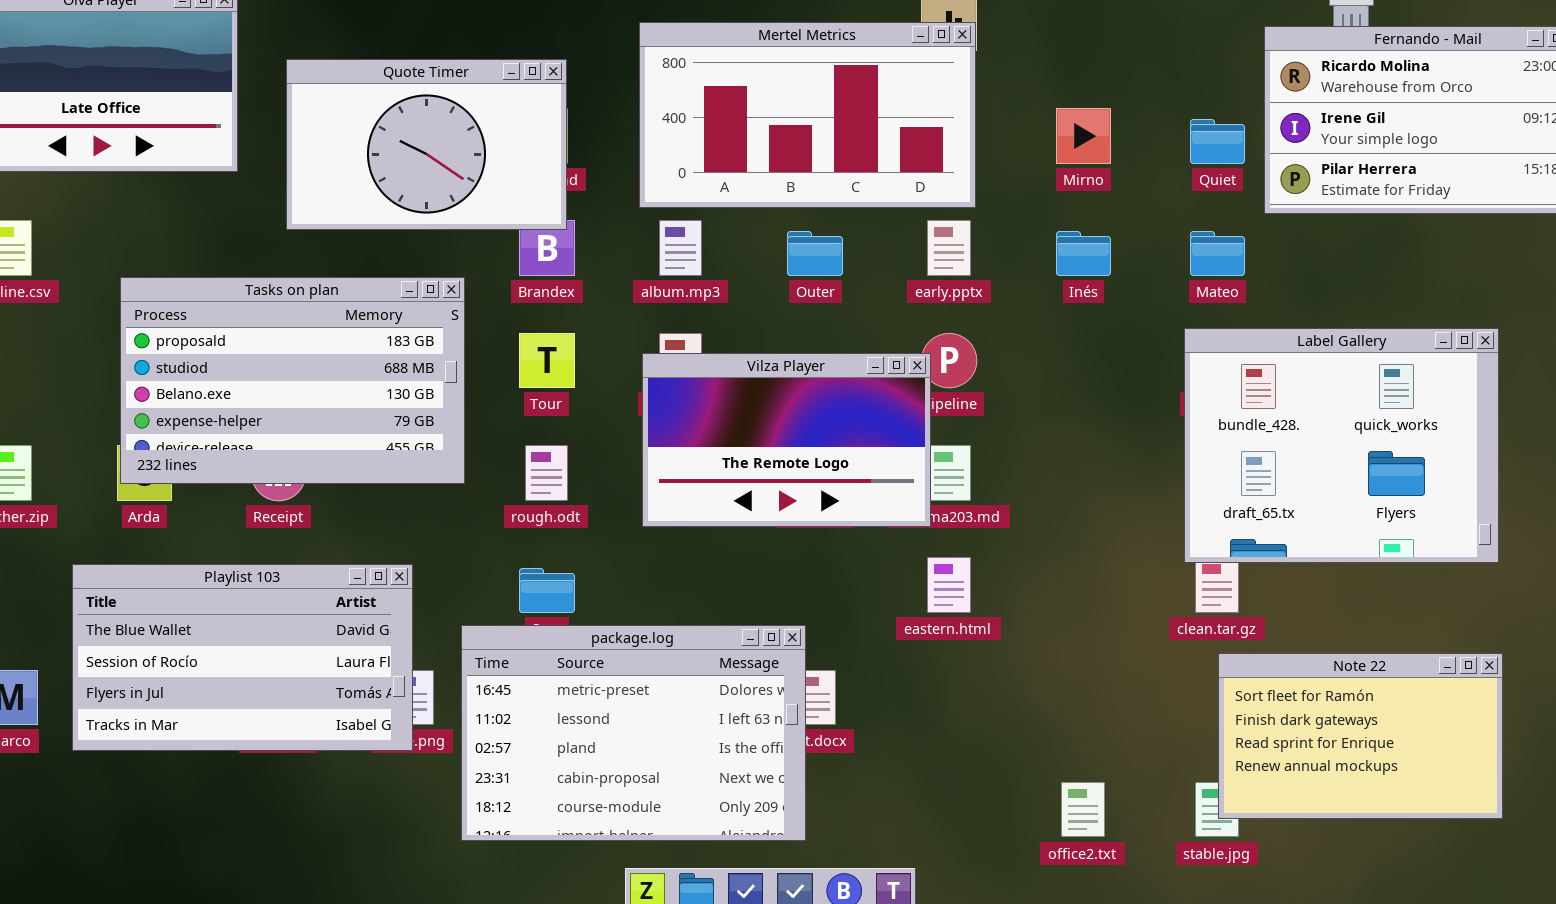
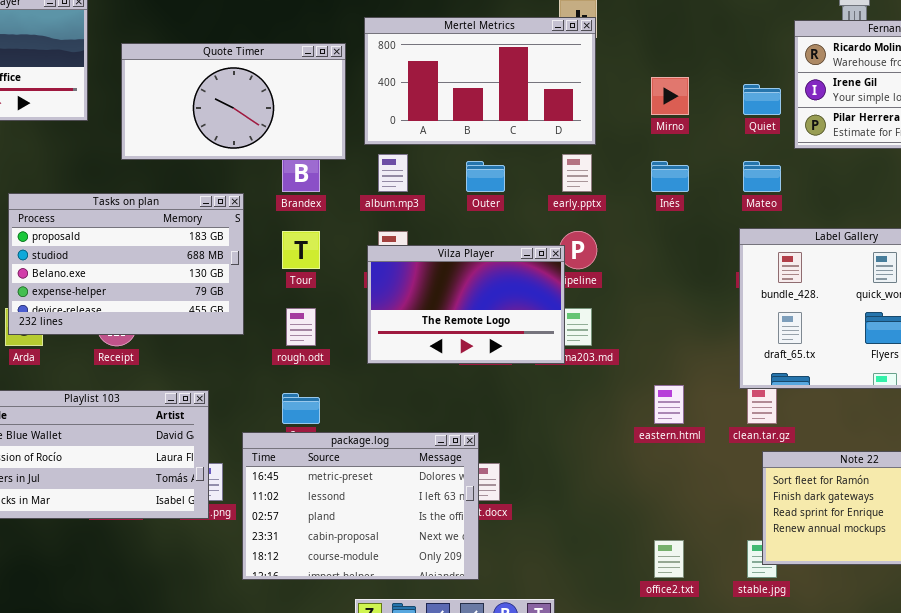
Quote Timer: [286,59,567,230] -> [121,43,346,160], resized
eastern.html: [927,557,971,613] -> [654,385,684,424], moved

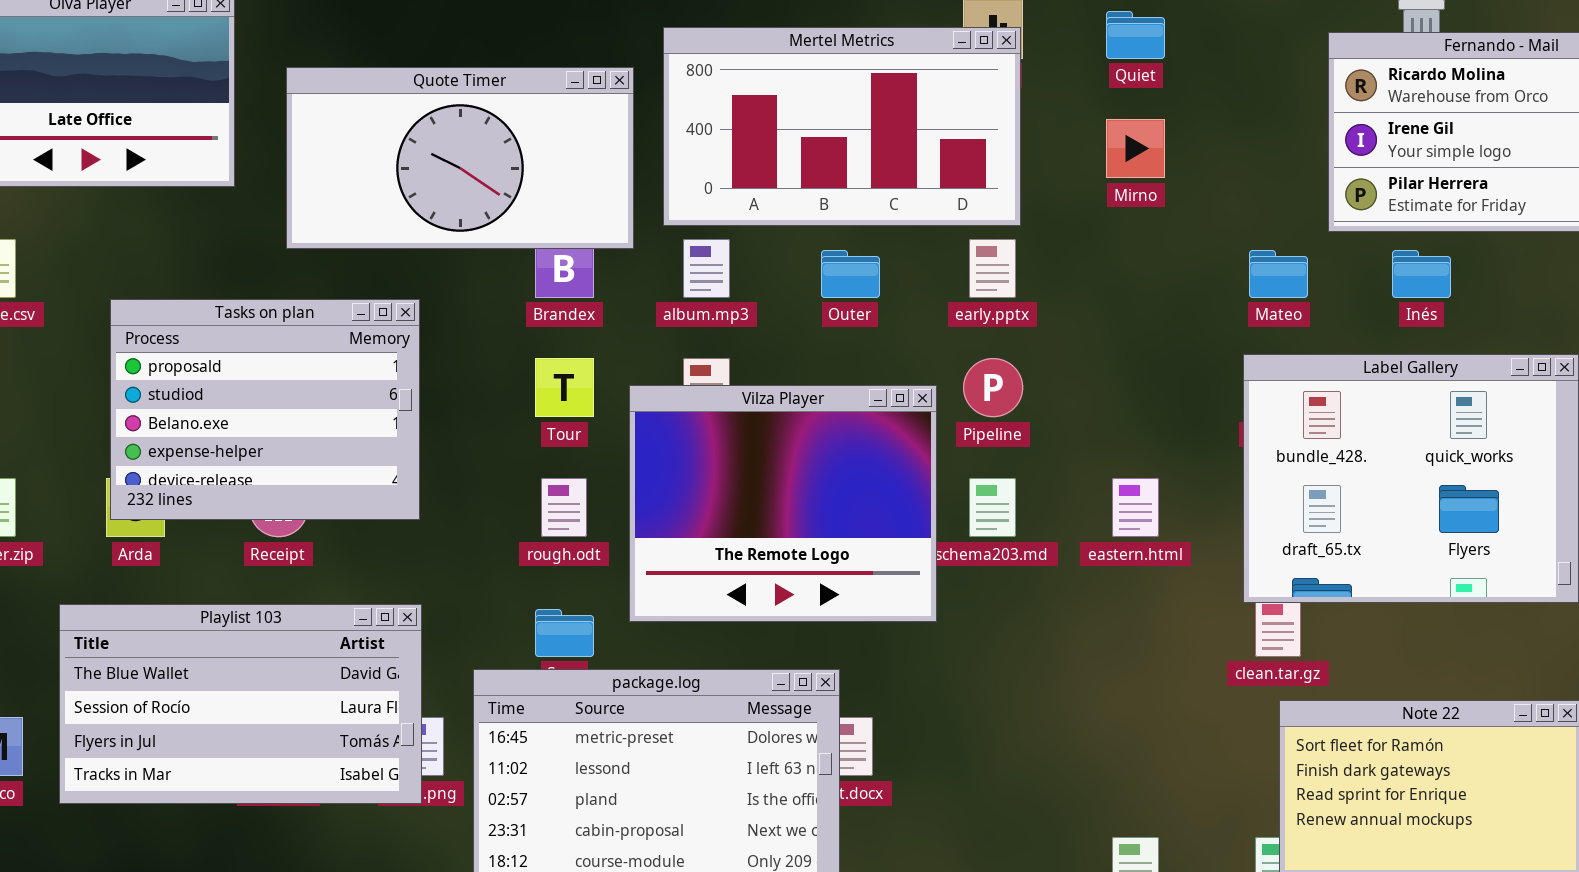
Quiet: [743,84,781,115] -> [1106,11,1165,59], moved
Inés: [651,161,689,192] -> [1392,250,1451,298], moved
Tasks on plan: [8,193,244,335] -> [110,299,420,520], resized
Vilza Player: [367,245,565,364] -> [629,385,937,622], moved, resized
eastern.html: [654,385,684,424] -> [1112,478,1159,537], moved

